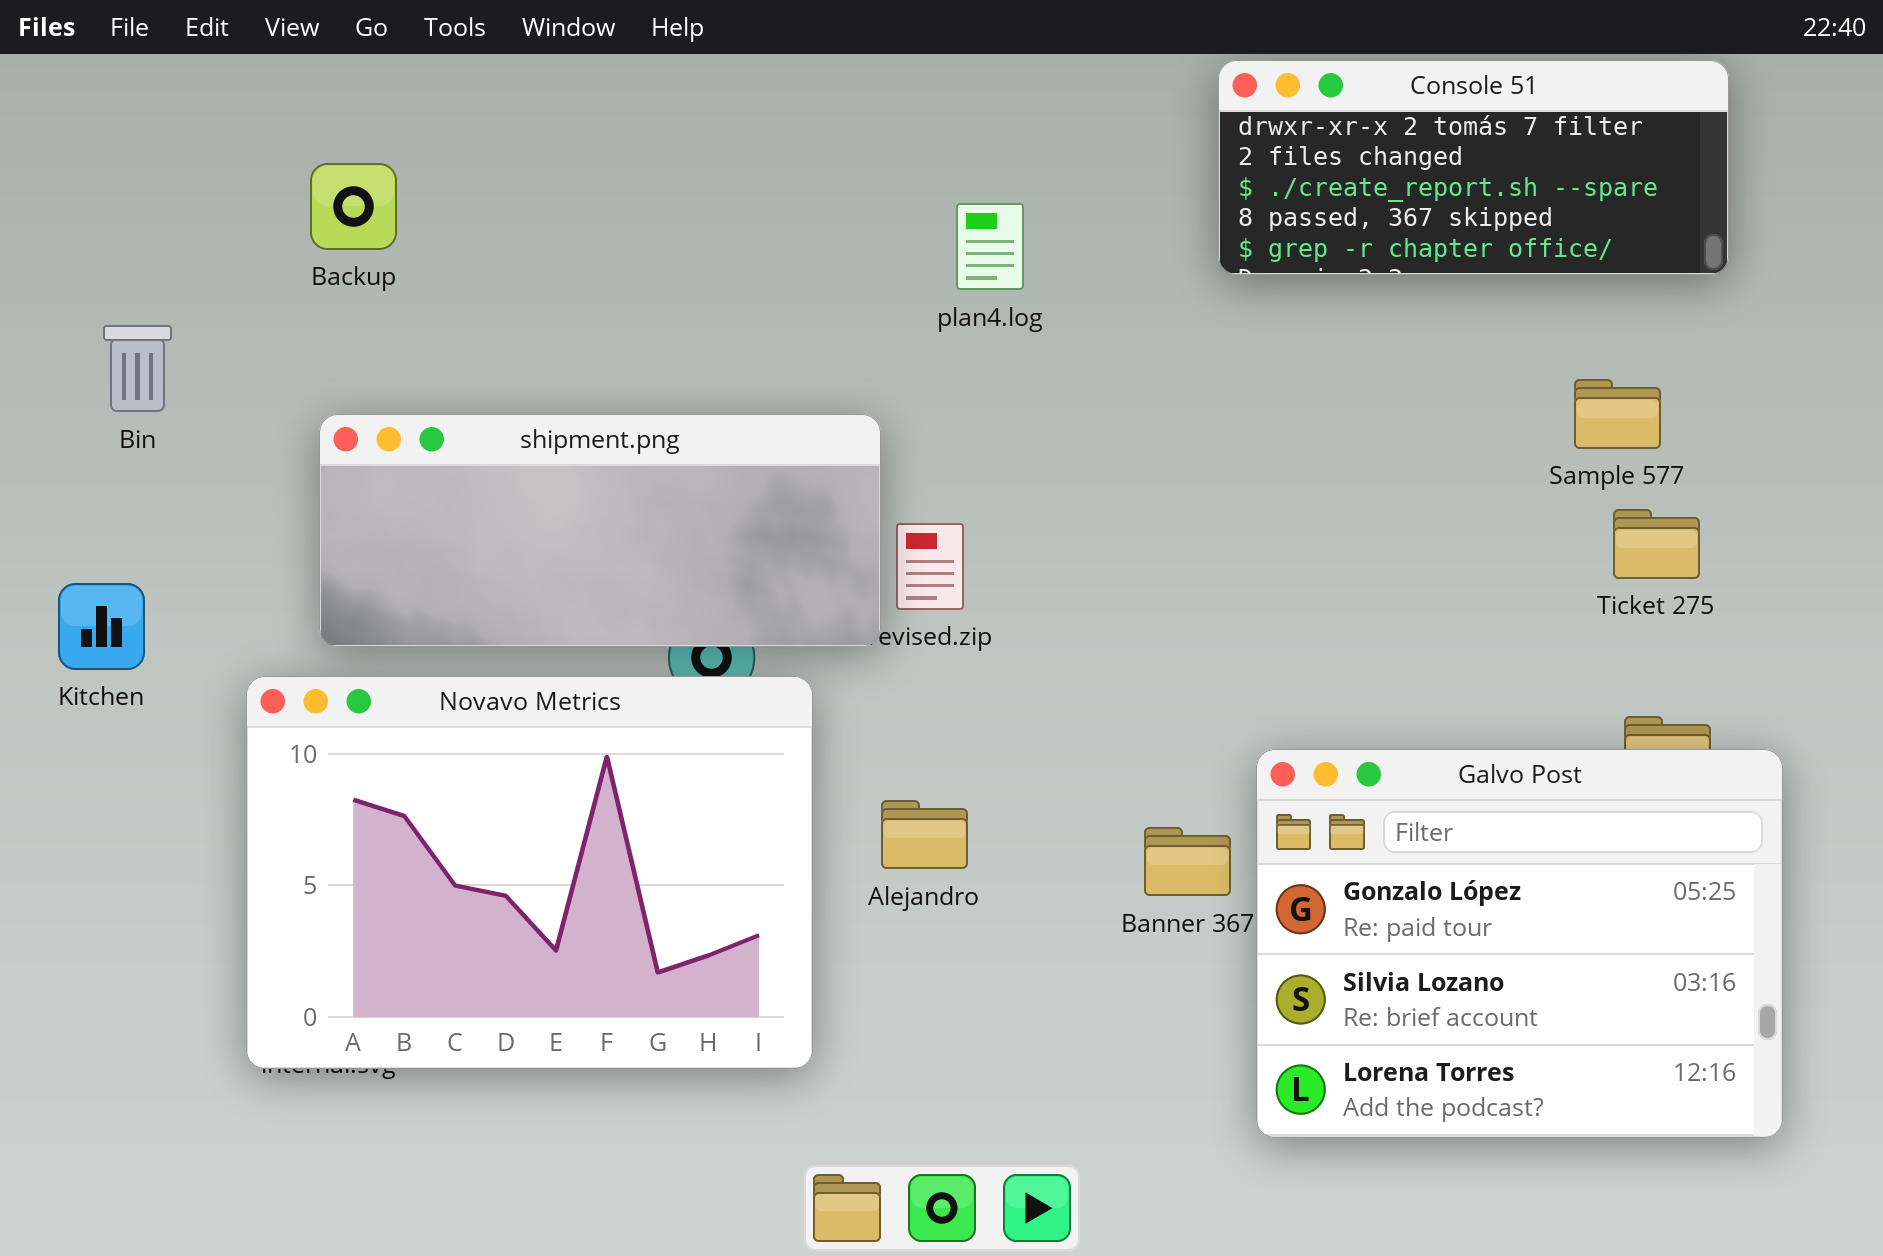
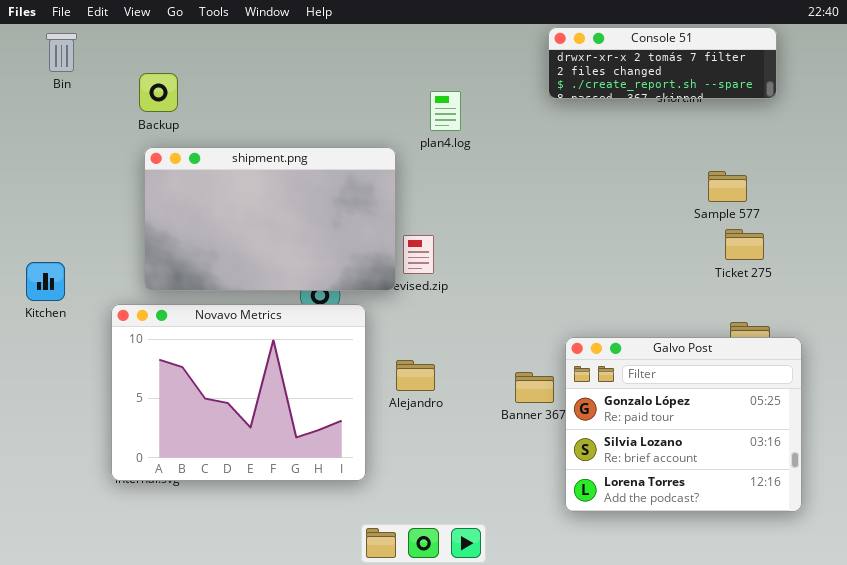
Console 51: [1218,60,1729,275] -> [548,27,777,99], resized
Bin: [103,325,172,412] -> [46,33,77,72], moved
shipment.png: [319,414,881,647] -> [144,147,396,291], resized

